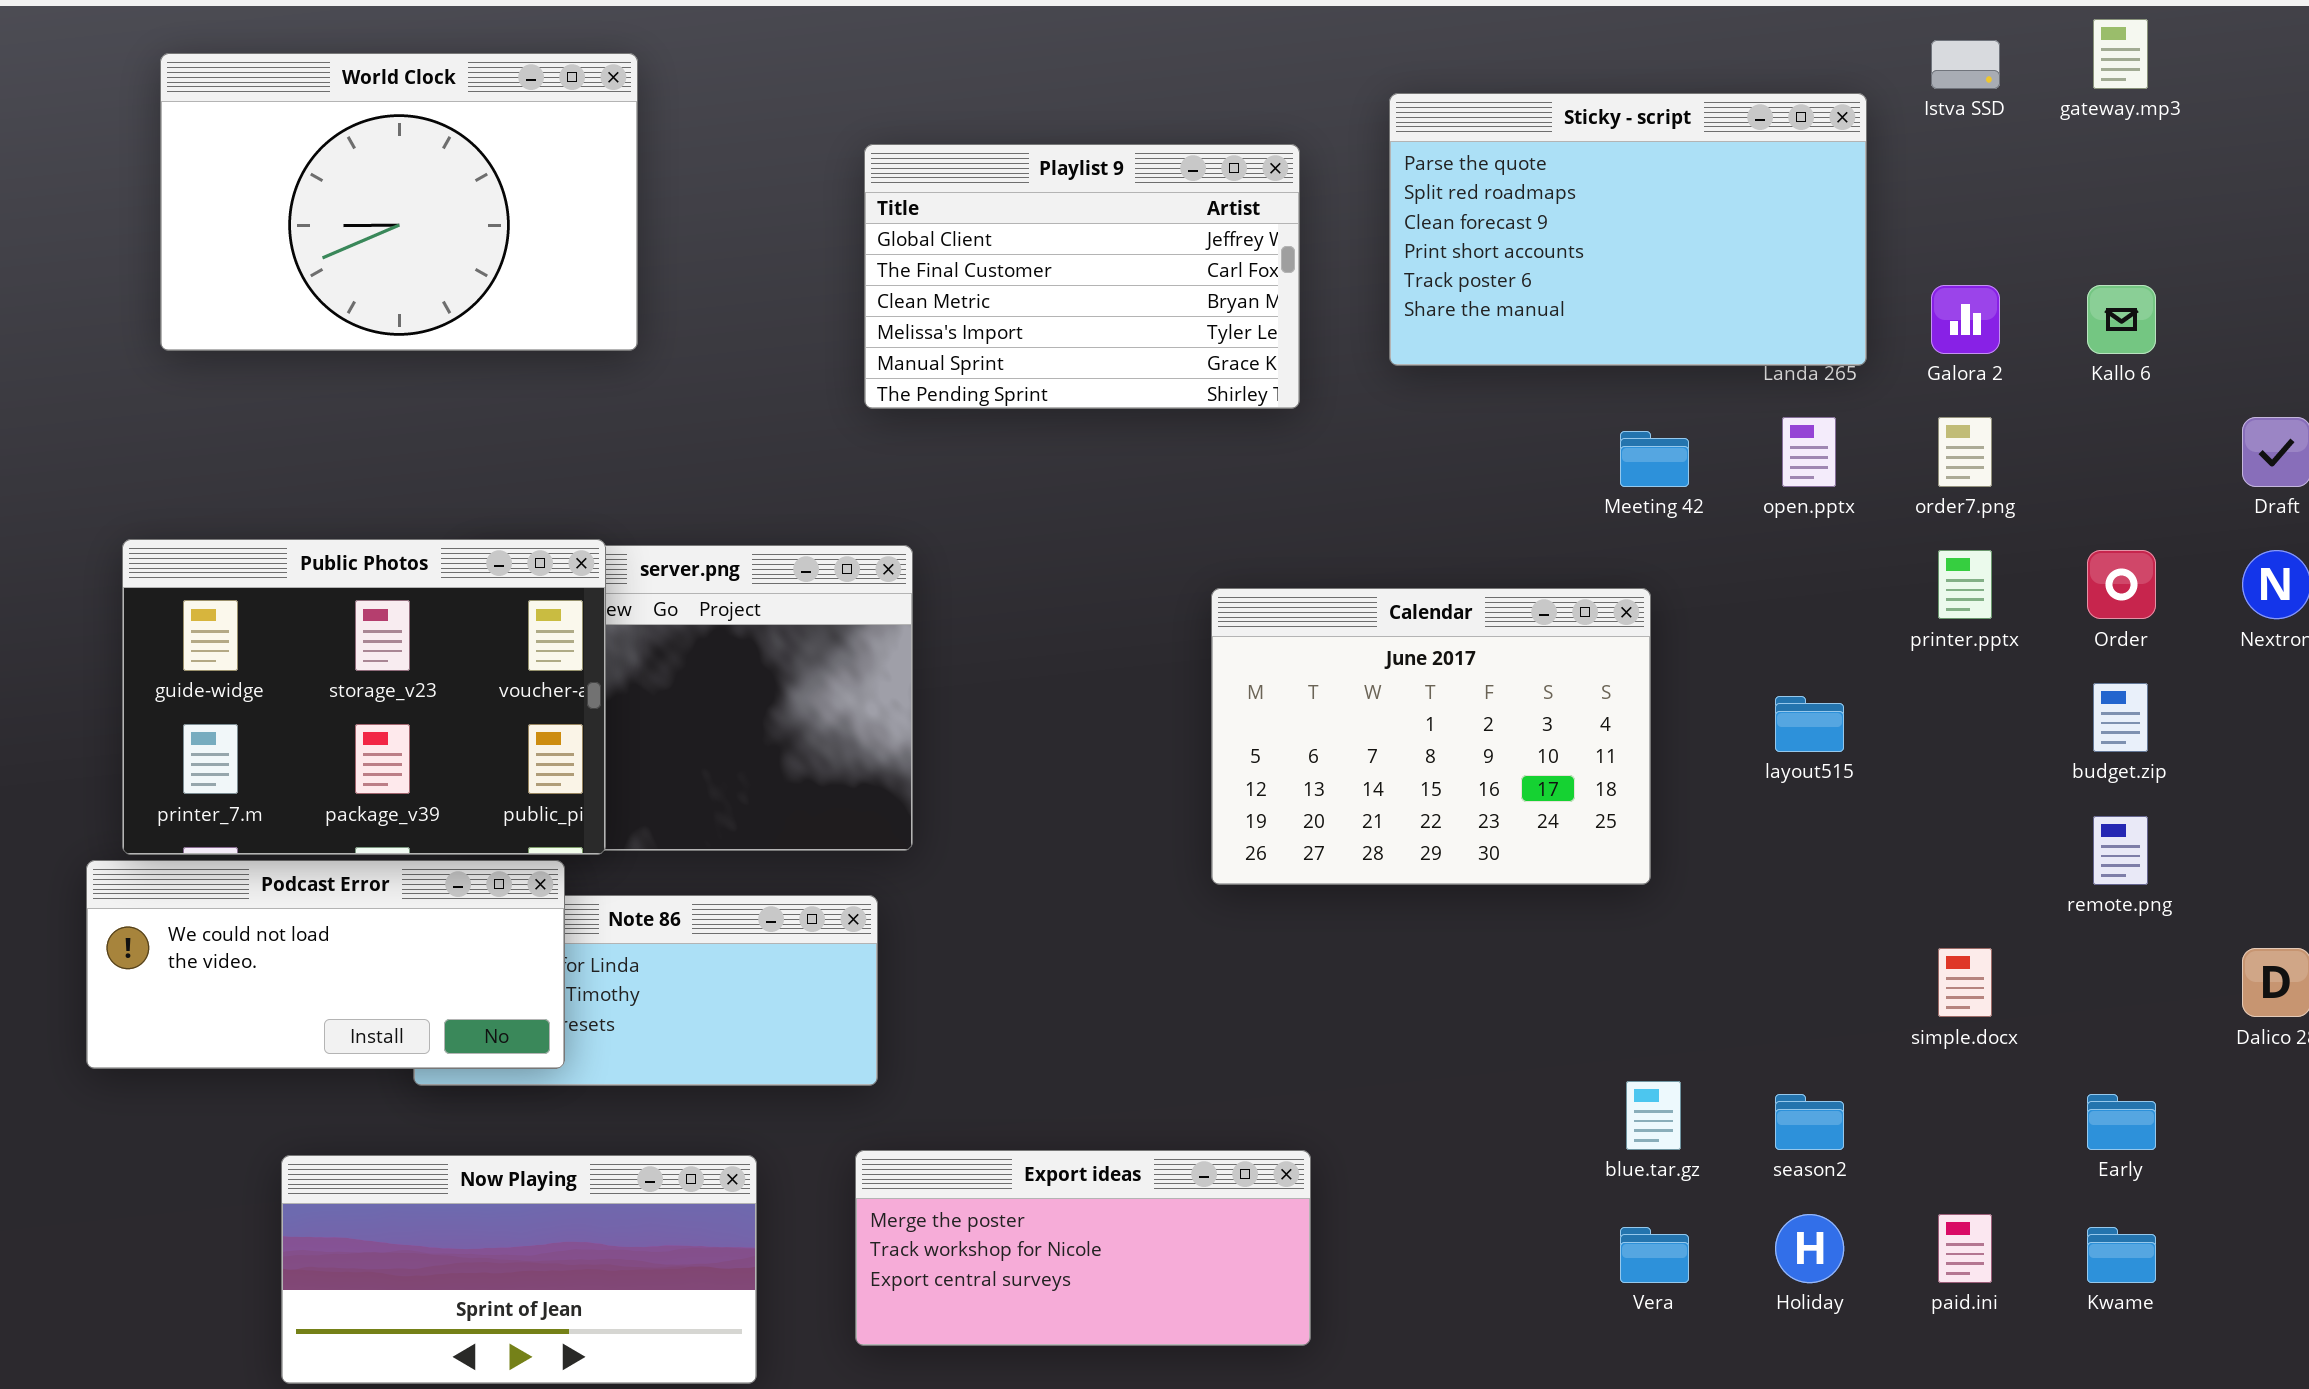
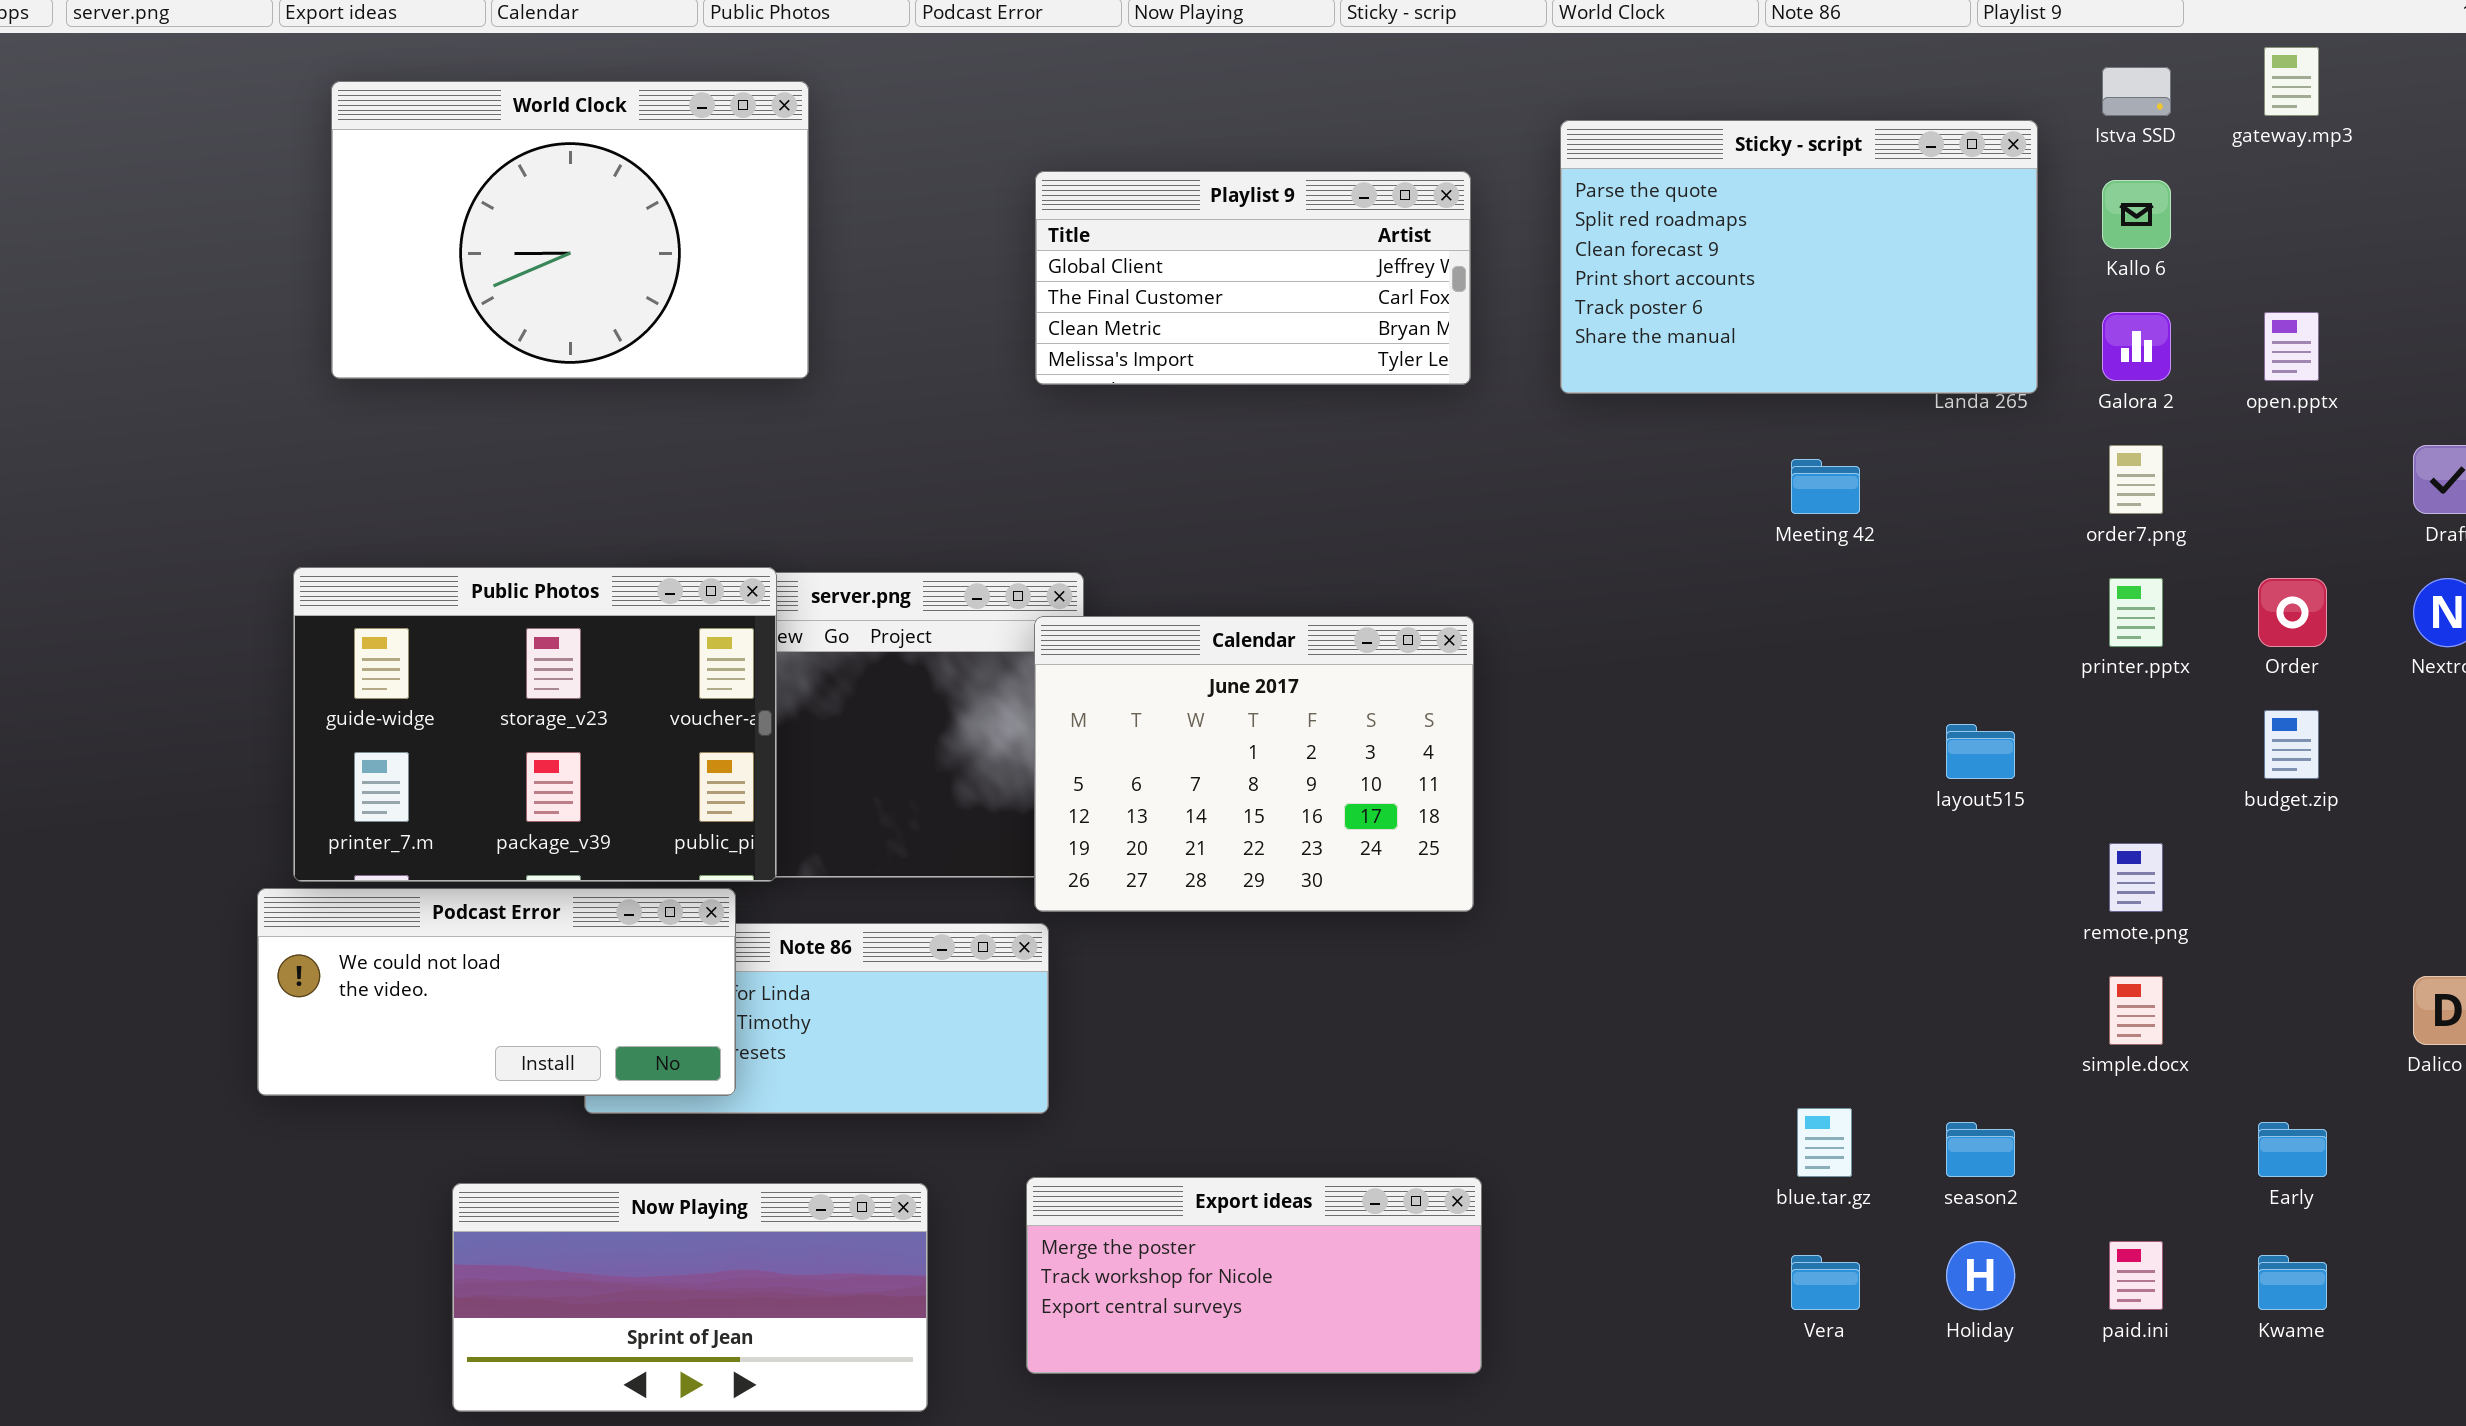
Playlist 9: [864,144,1300,409] -> [1035,171,1471,385], resized
Kallo 6: [2087,285,2156,354] -> [2102,180,2171,249], moved
open.pptx: [1782,417,1836,487] -> [2264,312,2319,381], moved
Calendar: [1211,588,1651,885] -> [1034,616,1474,912], moved
remote.png: [2093,816,2148,885] -> [2109,843,2163,912], moved

